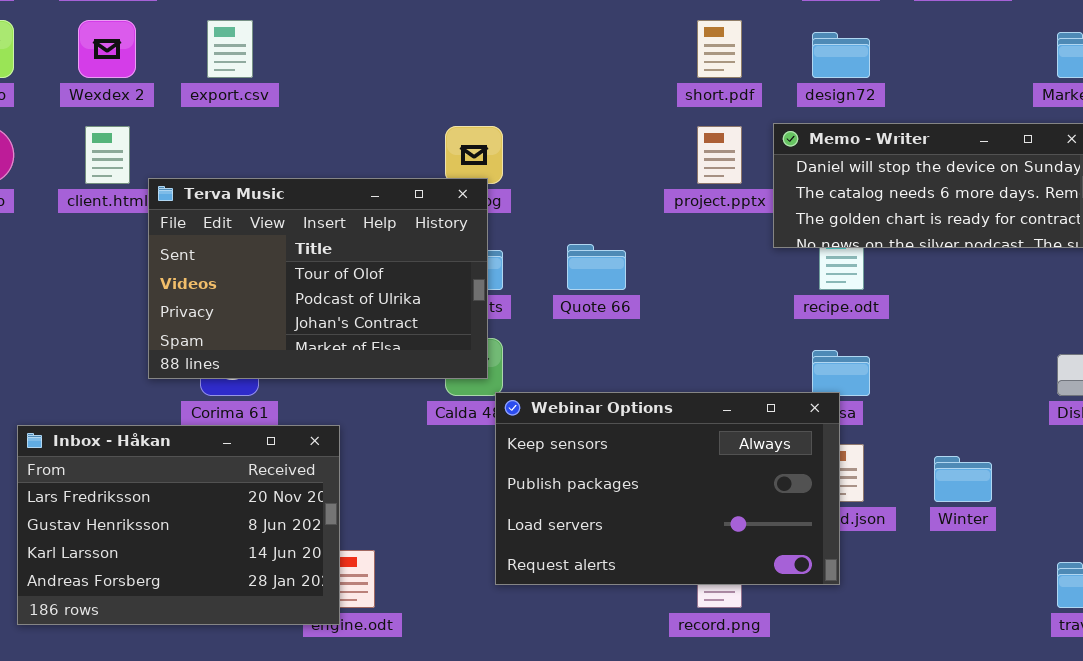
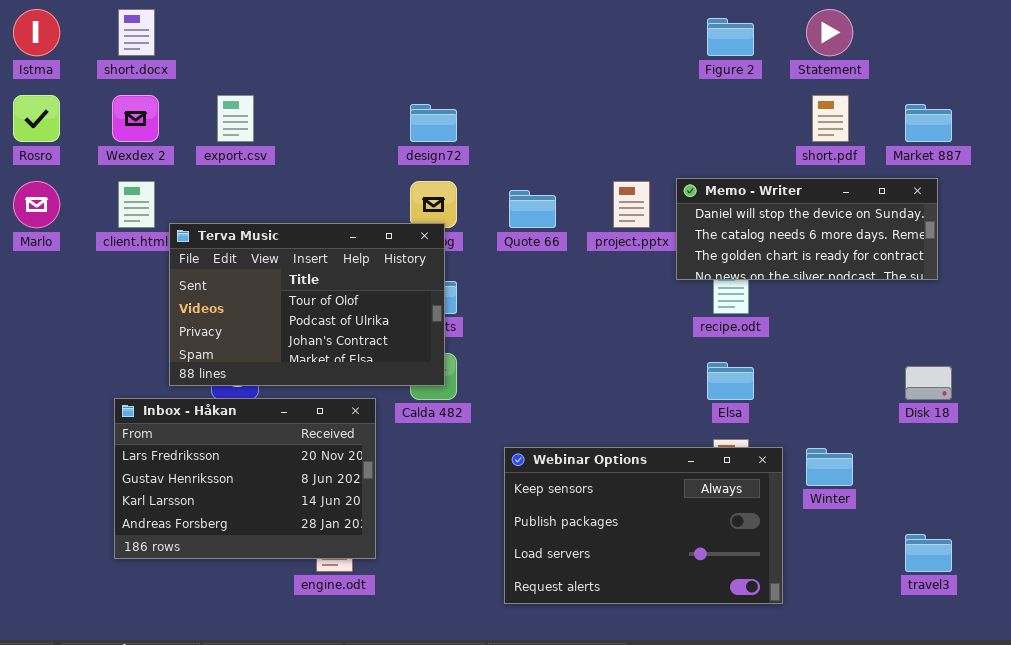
short.pdf: [697,20,742,78] -> [812,95,849,142], moved
design72: [812,32,870,78] -> [410,104,457,142], moved
Quote 66: [567,244,626,290] -> [509,190,556,228], moved
Webinar Options: [495,392,840,585] -> [504,447,783,604], moved
Inbox - Håkan: [17,425,340,625] -> [114,398,376,559], moved

